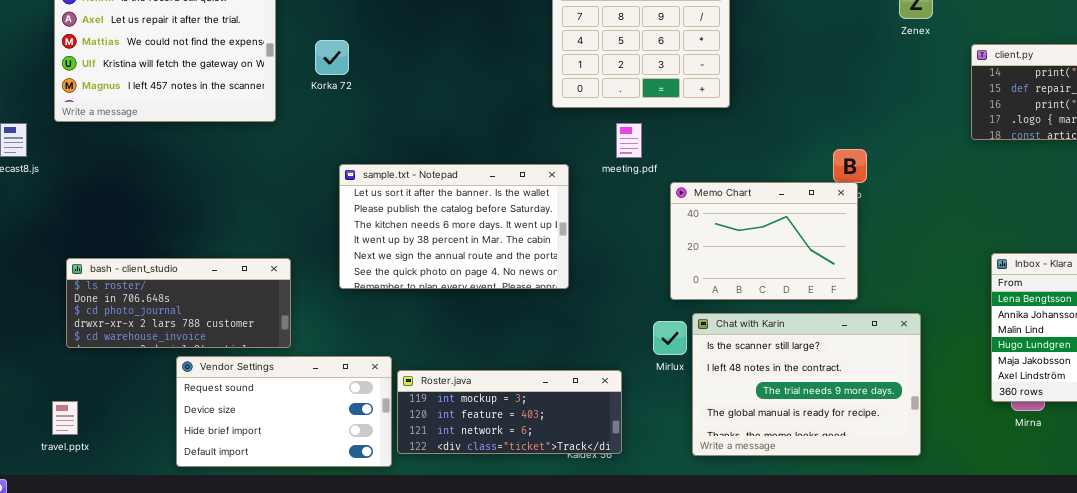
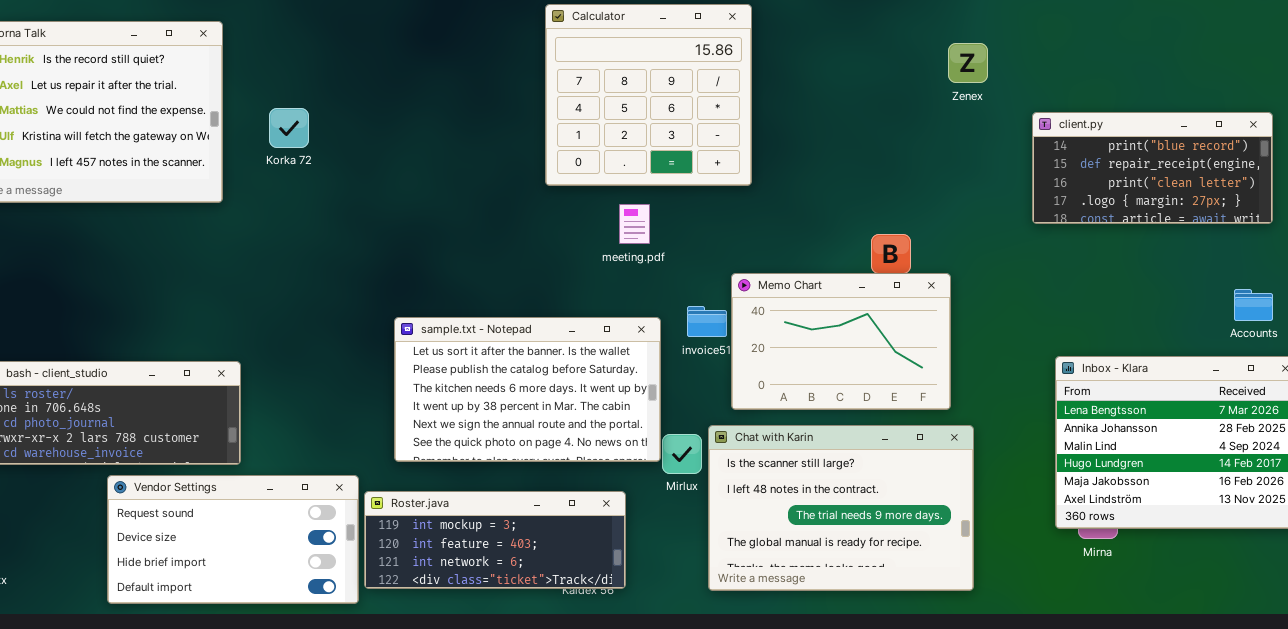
sample.txt - Notepad: [339,164,569,289] -> [394,317,661,462], moved
Memo Chart: [670,182,858,300] -> [731,273,951,410], moved

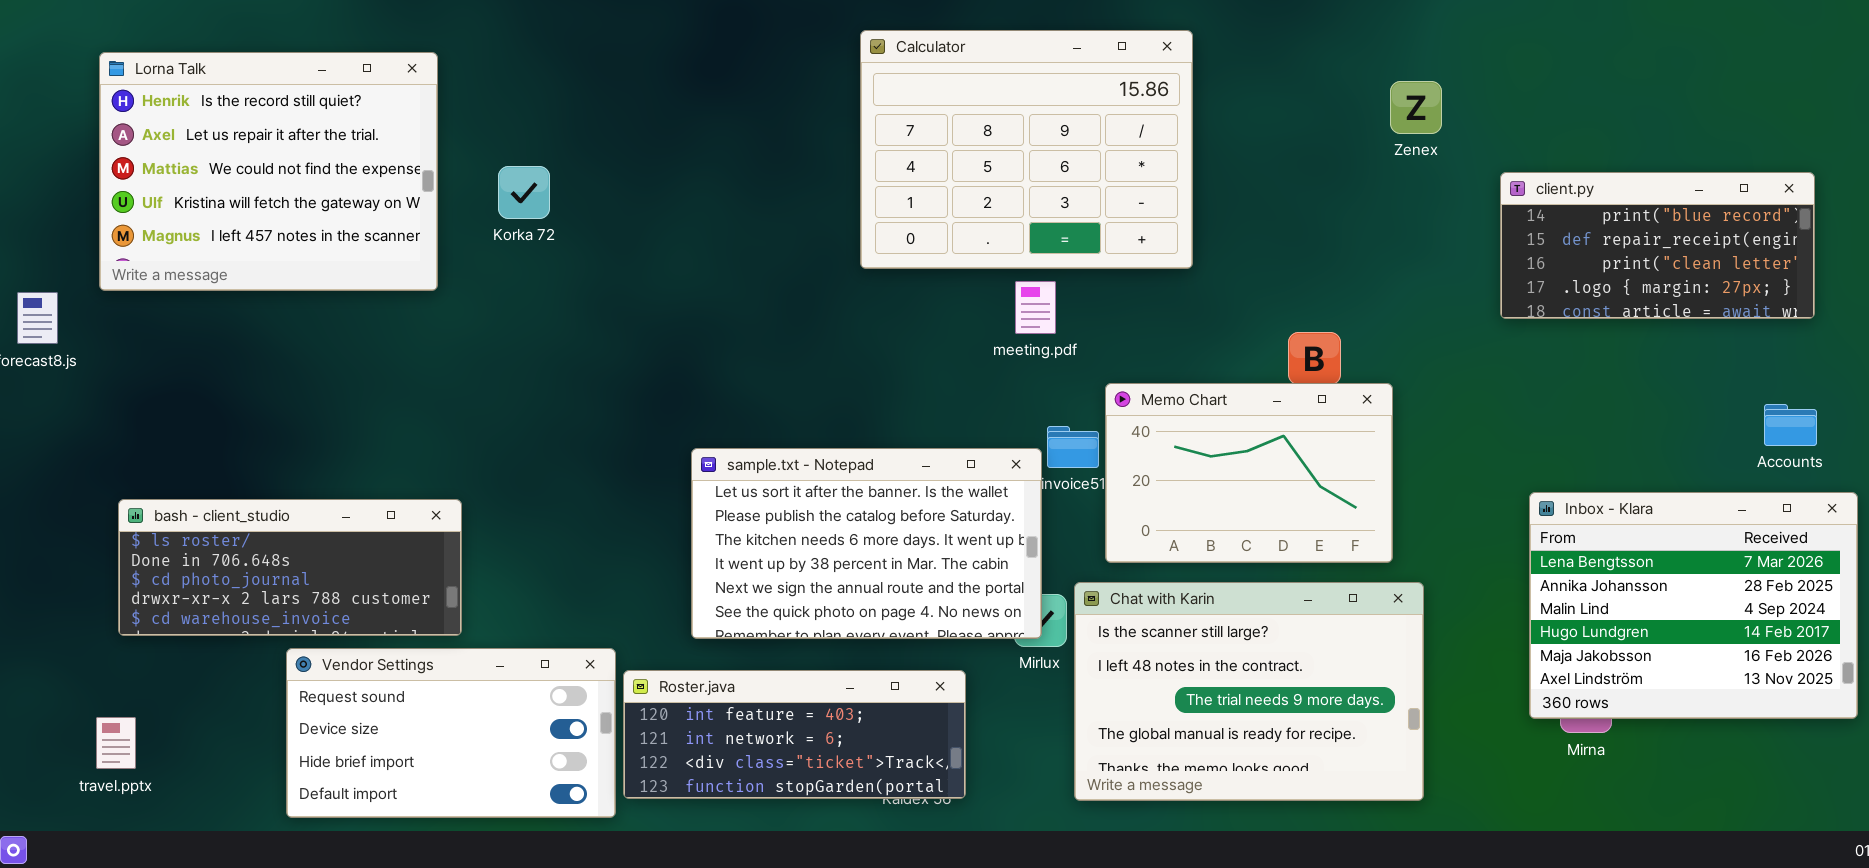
Calculator: [545,4,752,186] -> [860,30,1193,269], resized
meeting.pdf: [619,204,650,244] -> [1015,281,1056,334], moved
sample.txt - Notepad: [394,317,661,462] -> [691,448,1042,639], moved
Roster.java: [364,491,626,589] -> [623,670,966,799], scrolled down 1 row

